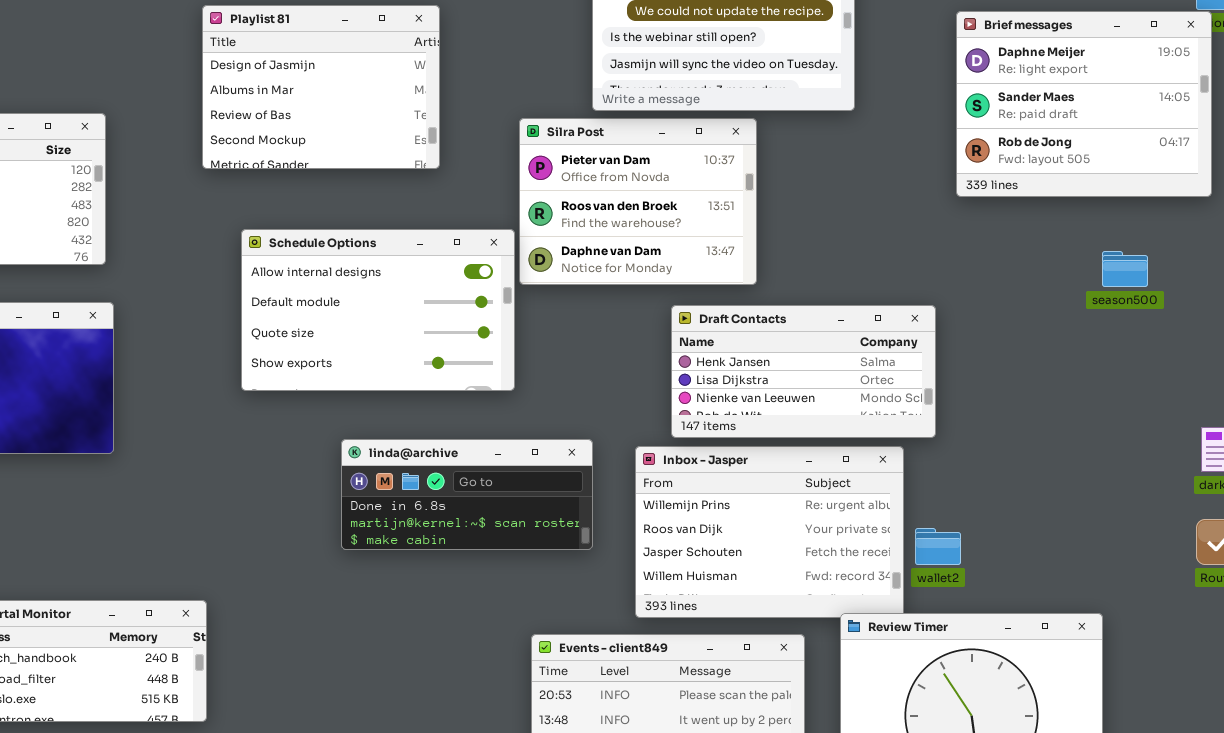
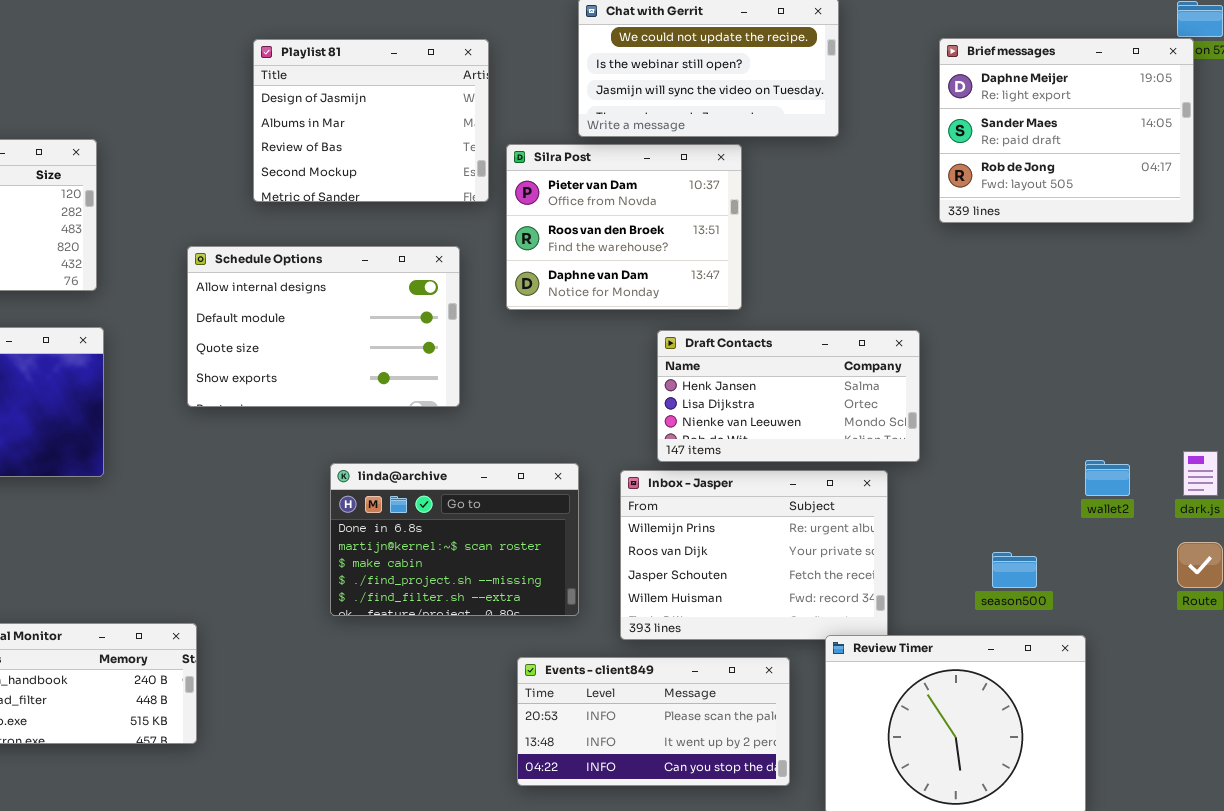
Playlist 81: [202,5,440,169] -> [253,39,489,202], moved
Schedule Options: [241,229,515,391] -> [187,246,460,407], moved
season500: [1102,251,1148,287] -> [992,552,1037,588], moved
linda@archive: [341,439,593,550] -> [330,463,579,616], resized
wallet2: [915,528,961,565] -> [1085,460,1130,496], moved

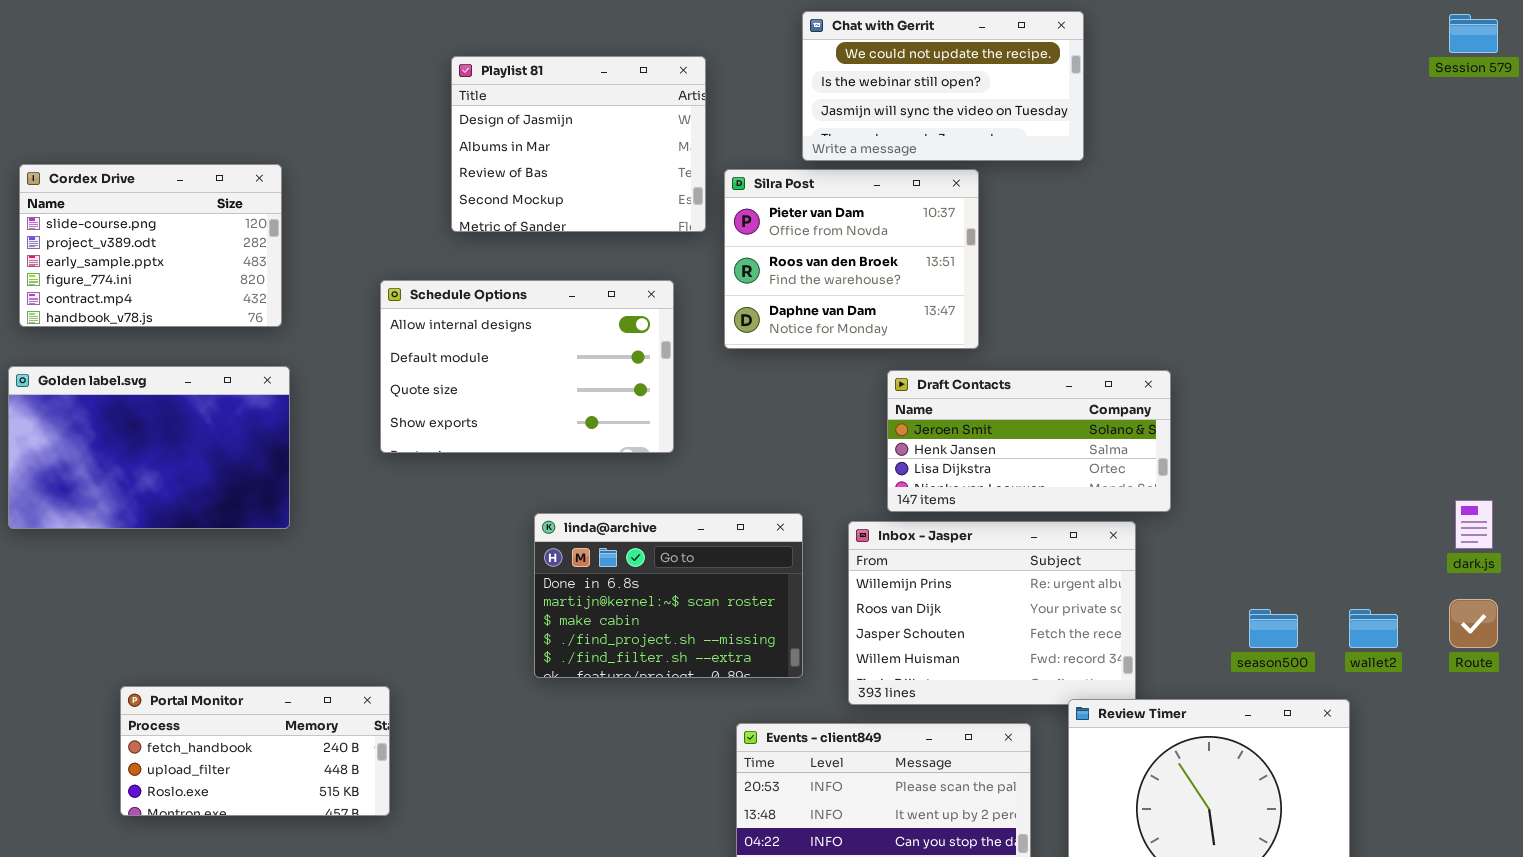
Brief messages: [939,38,1194,223] -> none, closed
Draft Contacts: [657,330,920,462] -> [887,370,1171,512], scrolled up 1 row
wallet2: [1085,460,1130,496] -> [1349,609,1398,648], moved

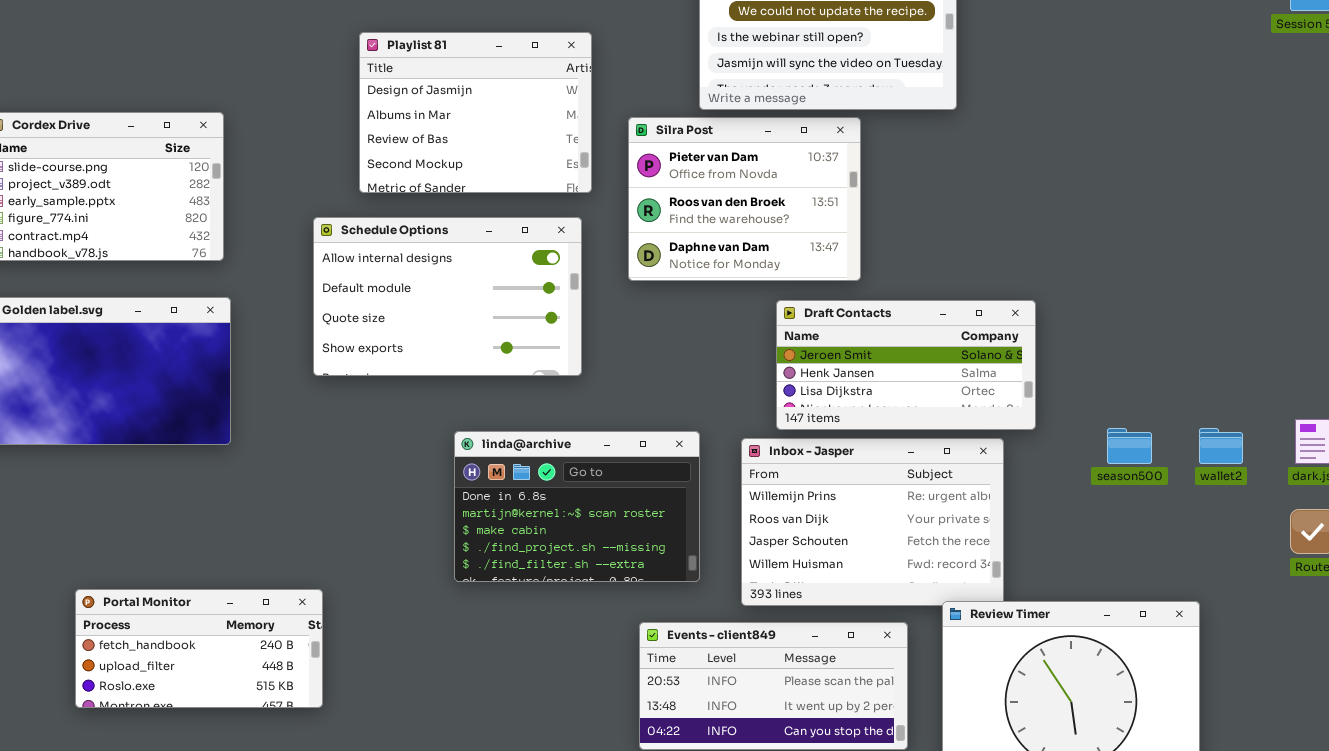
Playlist 81: [451,56,706,232] -> [359,32,592,193], moved
season500: [1249,609,1298,648] -> [1107,428,1152,464], moved
wallet2: [1349,609,1398,648] -> [1199,428,1243,464], moved

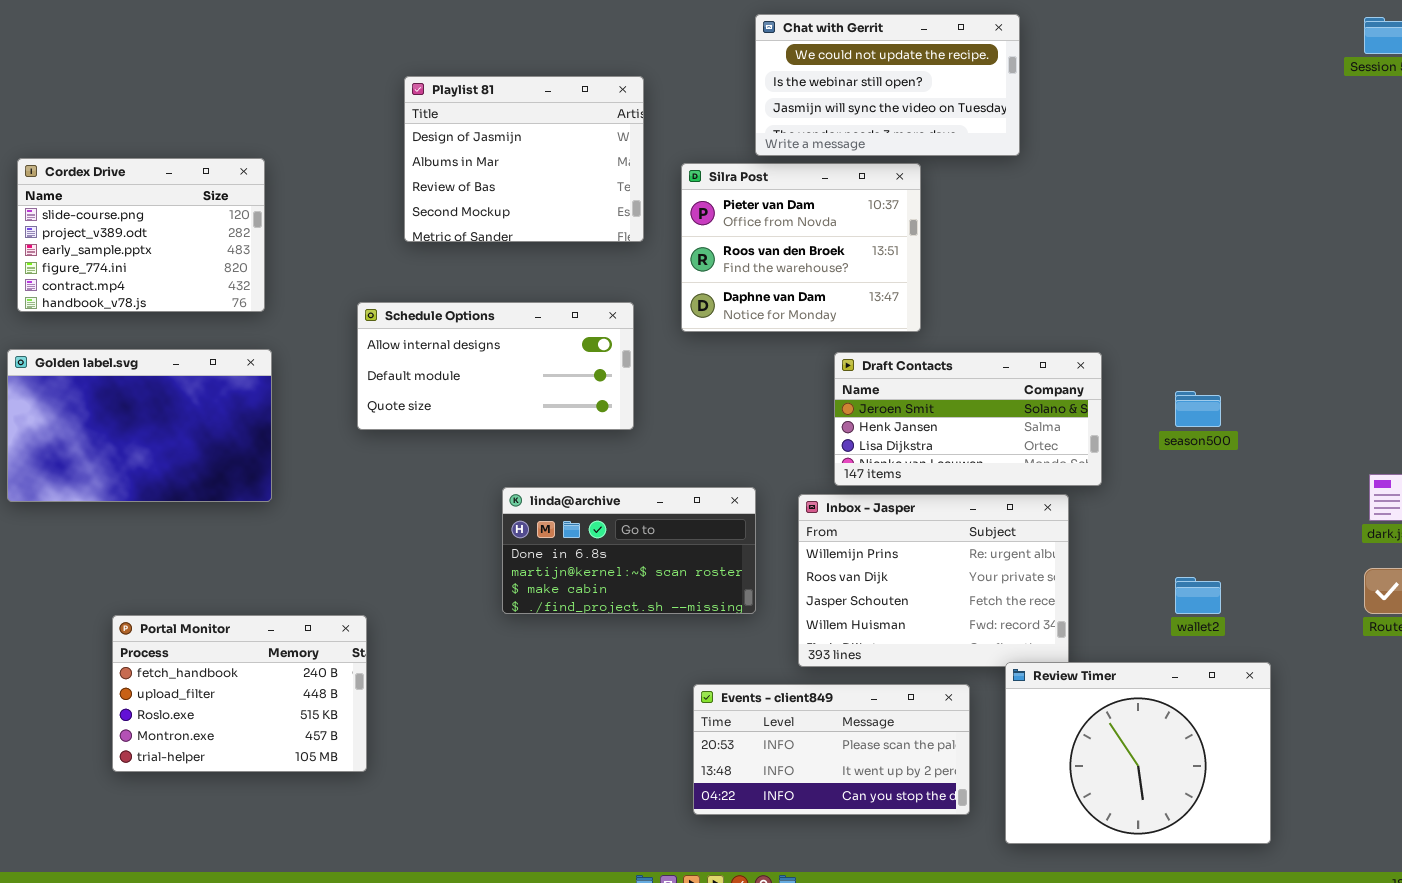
Schedule Options: [313,217,582,376] -> [357,302,634,430], resized
season500: [1107,428,1152,464] -> [1175,391,1221,427], moved
wallet2: [1199,428,1243,464] -> [1175,577,1221,614], moved
linda@archive: [454,431,700,582] -> [502,487,756,614], resized
Portal Monitor: [75,589,323,708] -> [112,615,367,772], resized

